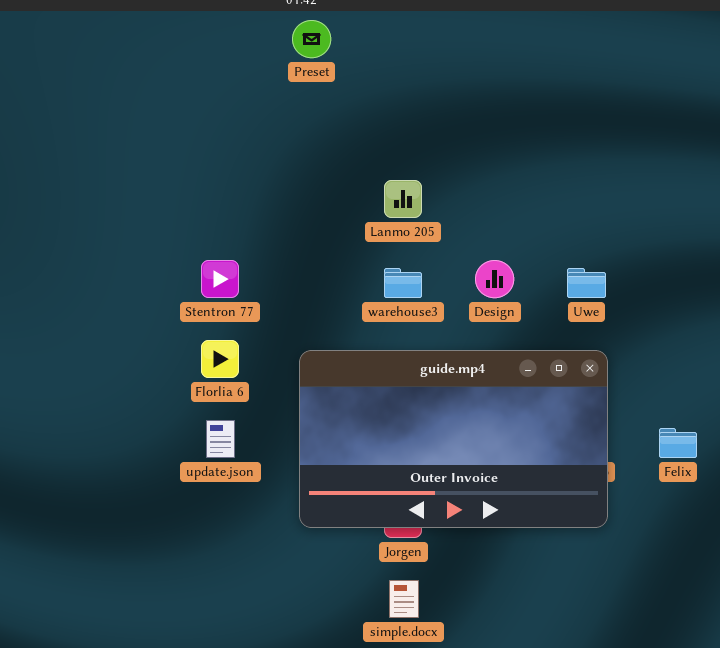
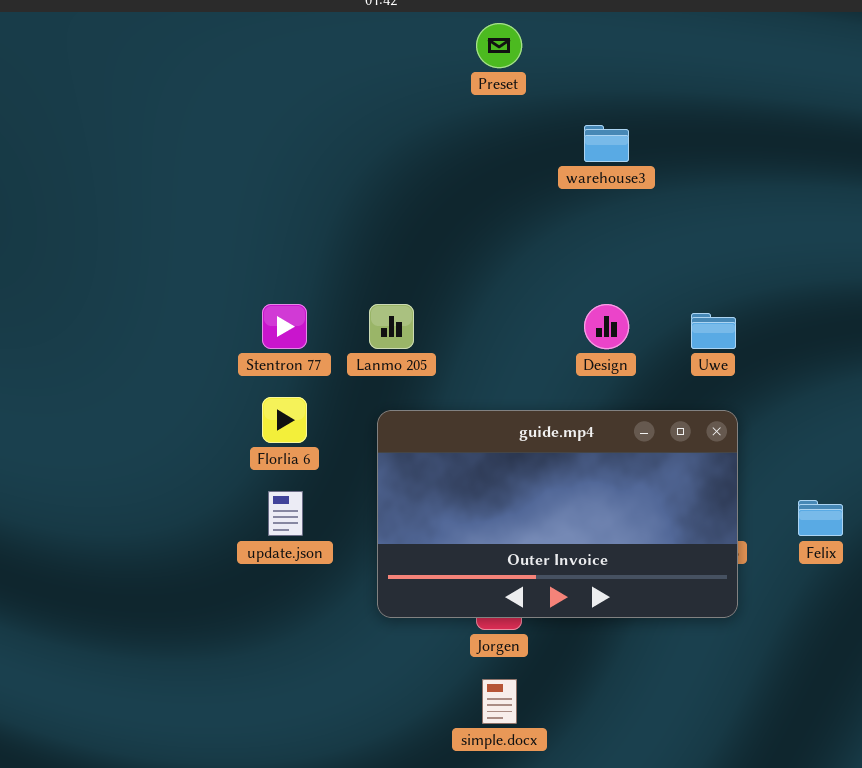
Preset: [292,20,331,58] -> [476,23,522,68], moved
Lanmo 205: [384,180,422,218] -> [369,304,414,349], moved
warehouse3: [384,268,422,298] -> [584,125,629,162], moved

